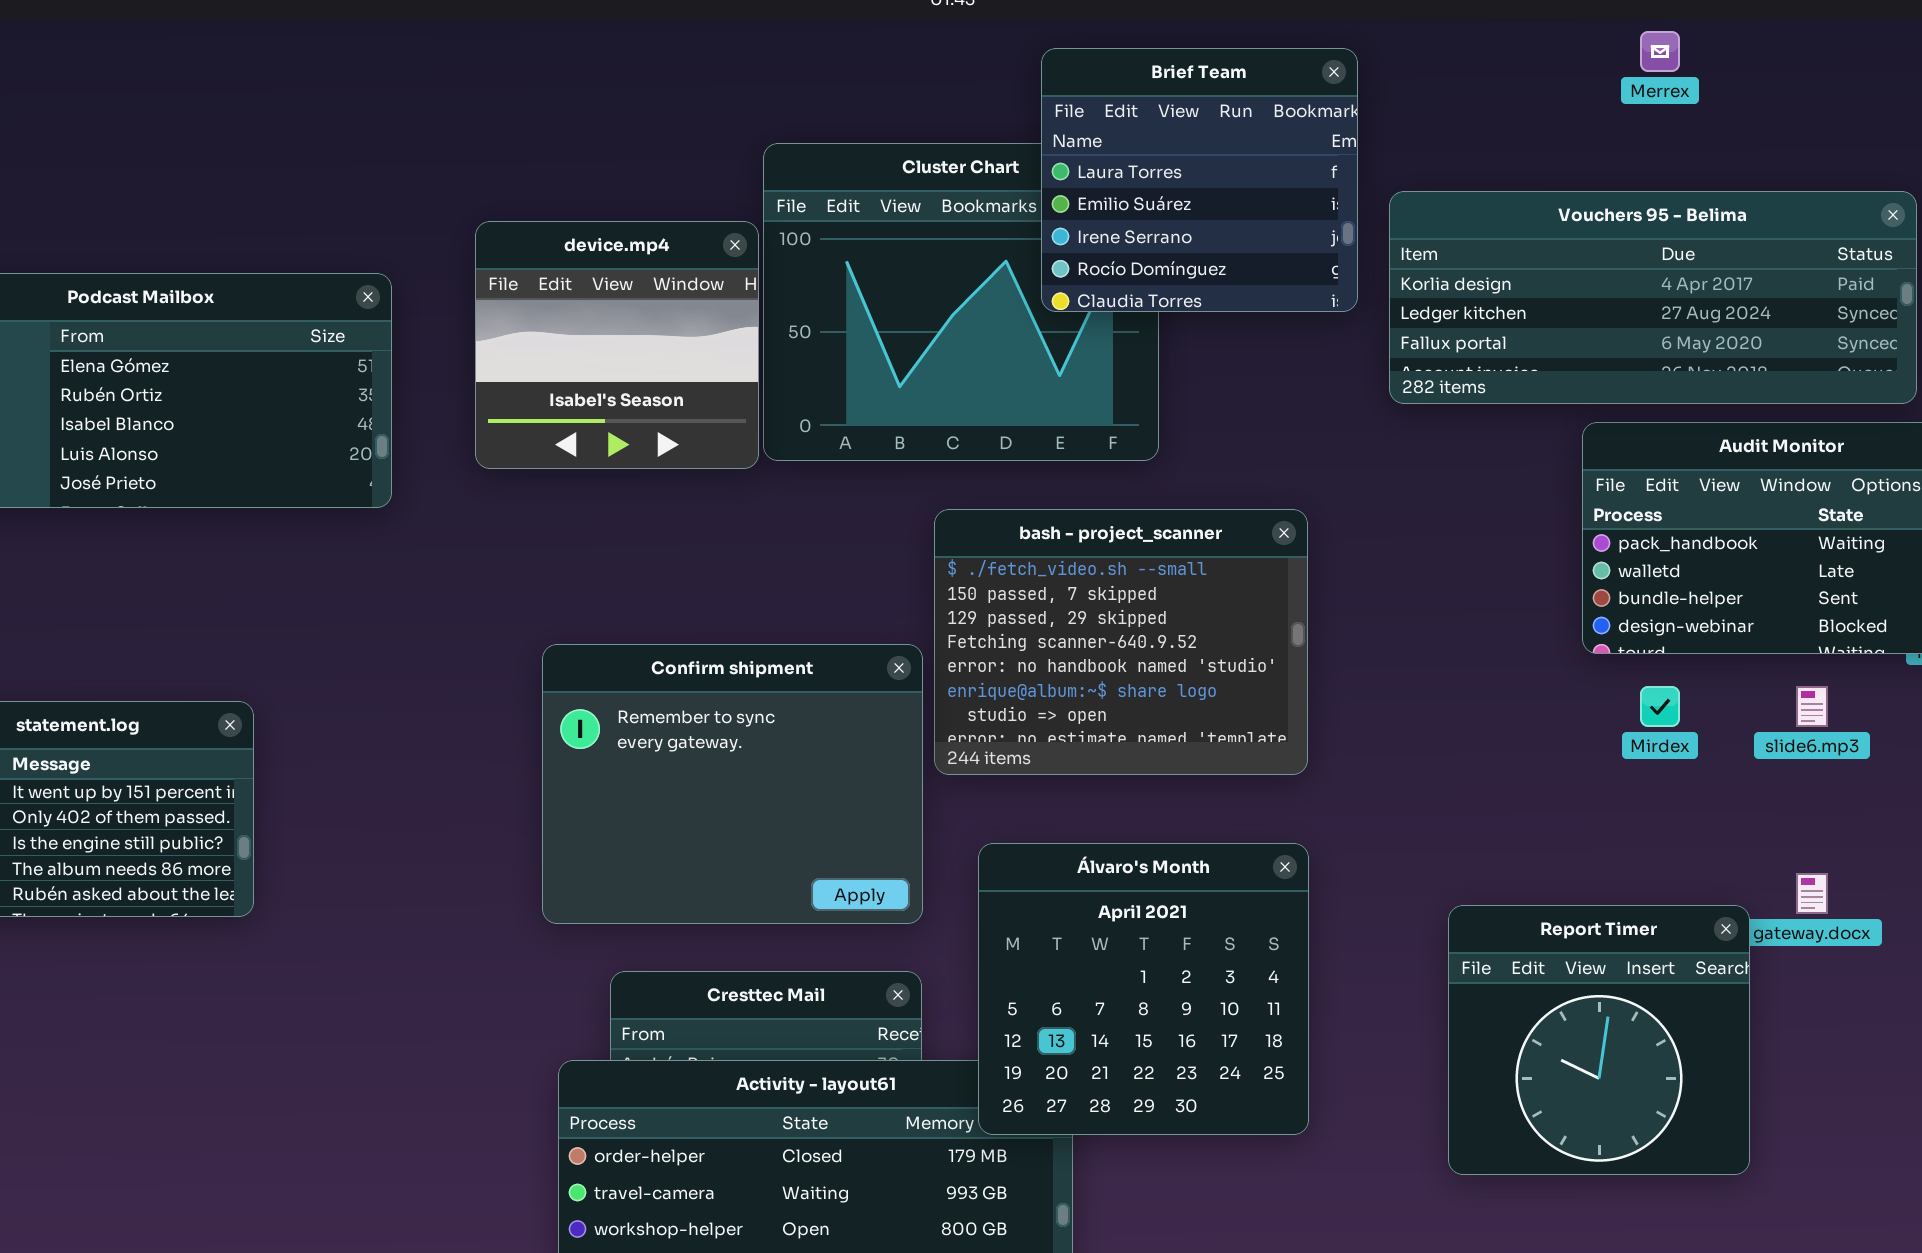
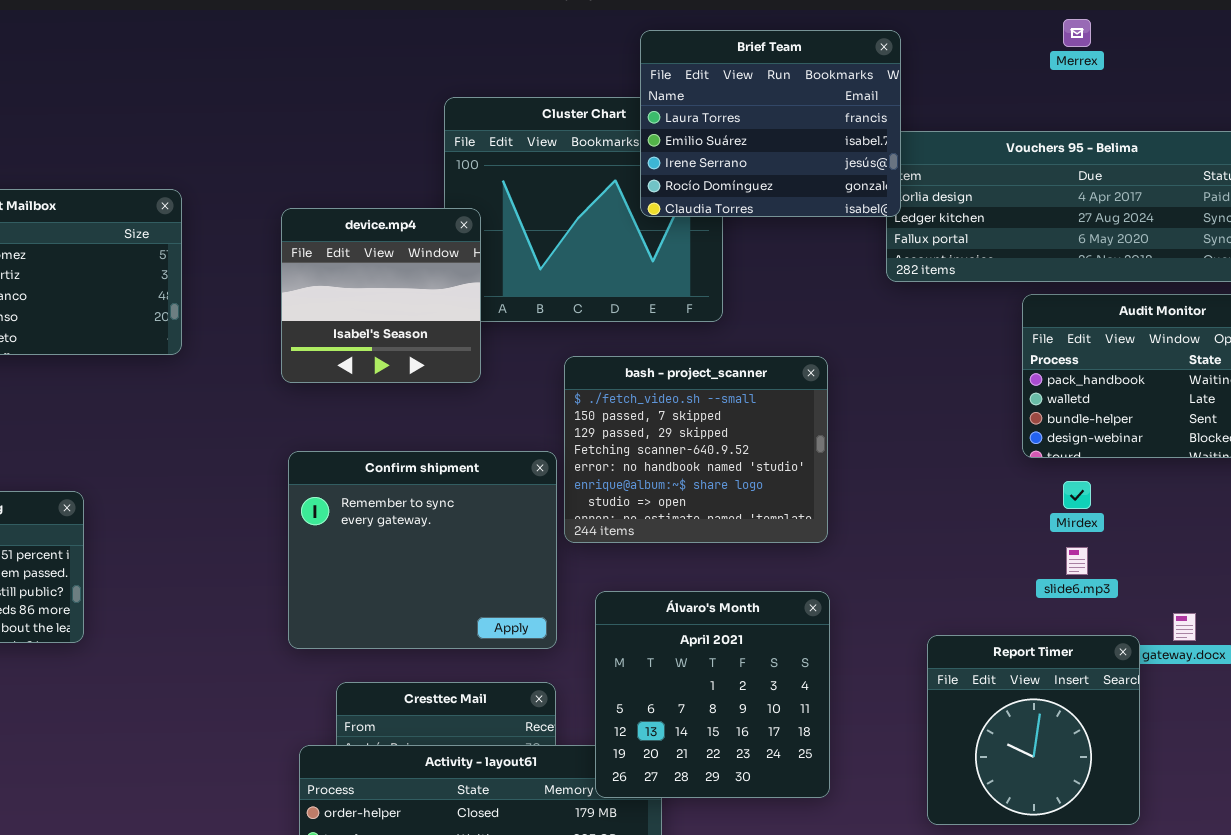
Brief Team: [1041,48,1358,312] -> [640,30,901,217], resized
device.mp4: [475,221,759,469] -> [281,208,481,383], moved
slide6.mp3: [1796,686,1828,727] -> [1066,547,1088,575], moved

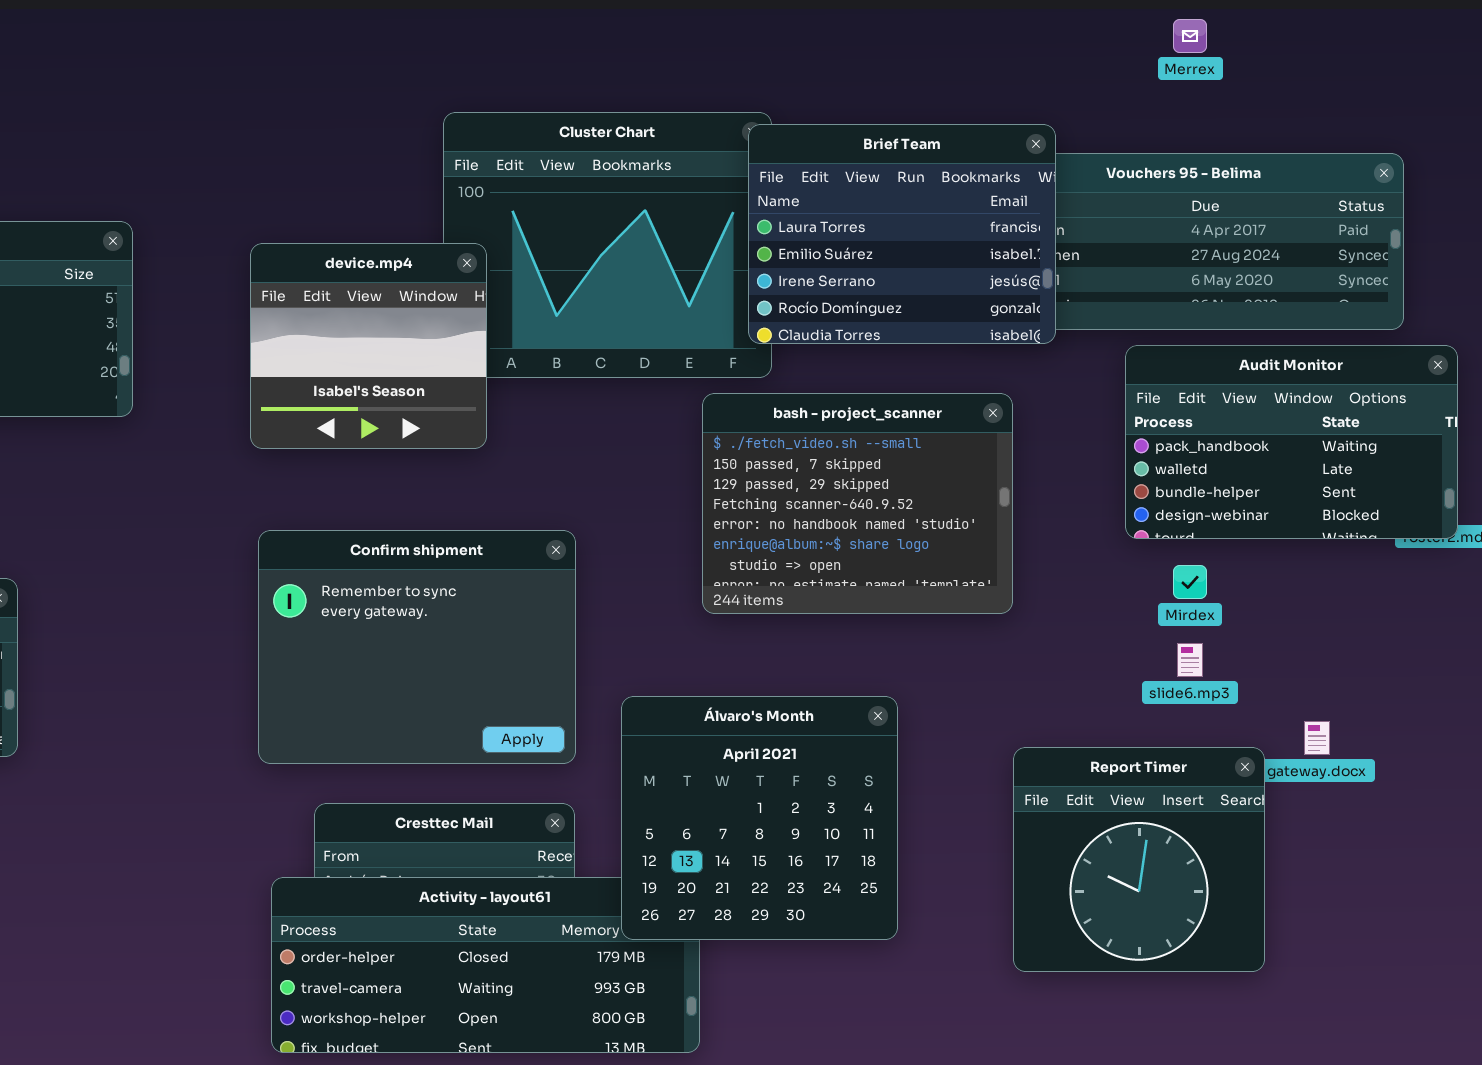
Brief Team: [640,30,901,217] -> [748,124,1056,344], moved
bash - project_scanner: [564,356,828,543] -> [702,393,1013,614], moved

